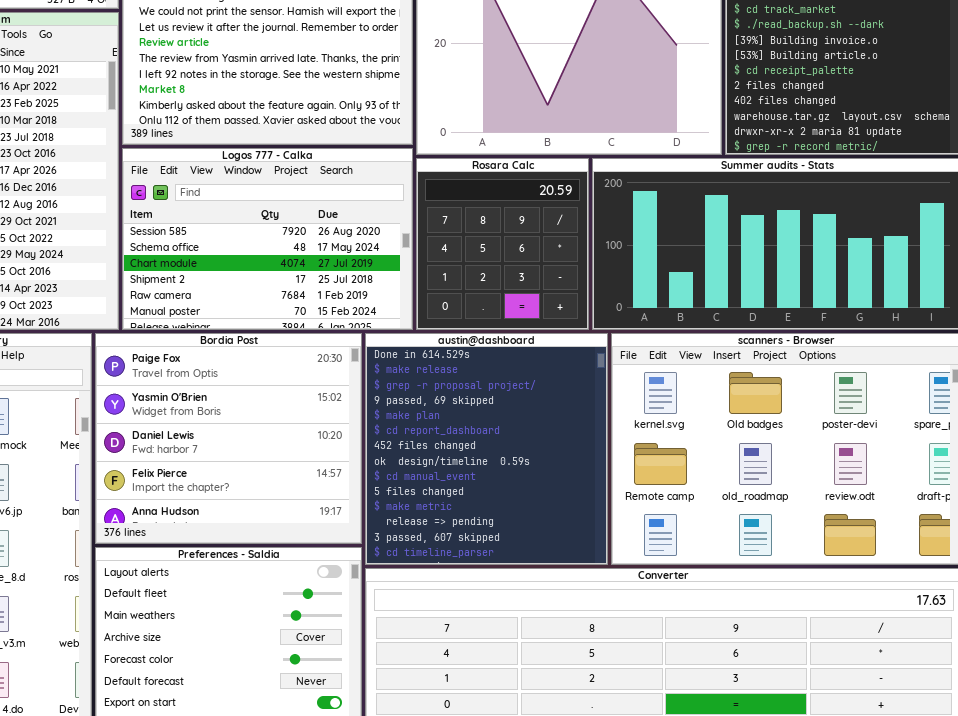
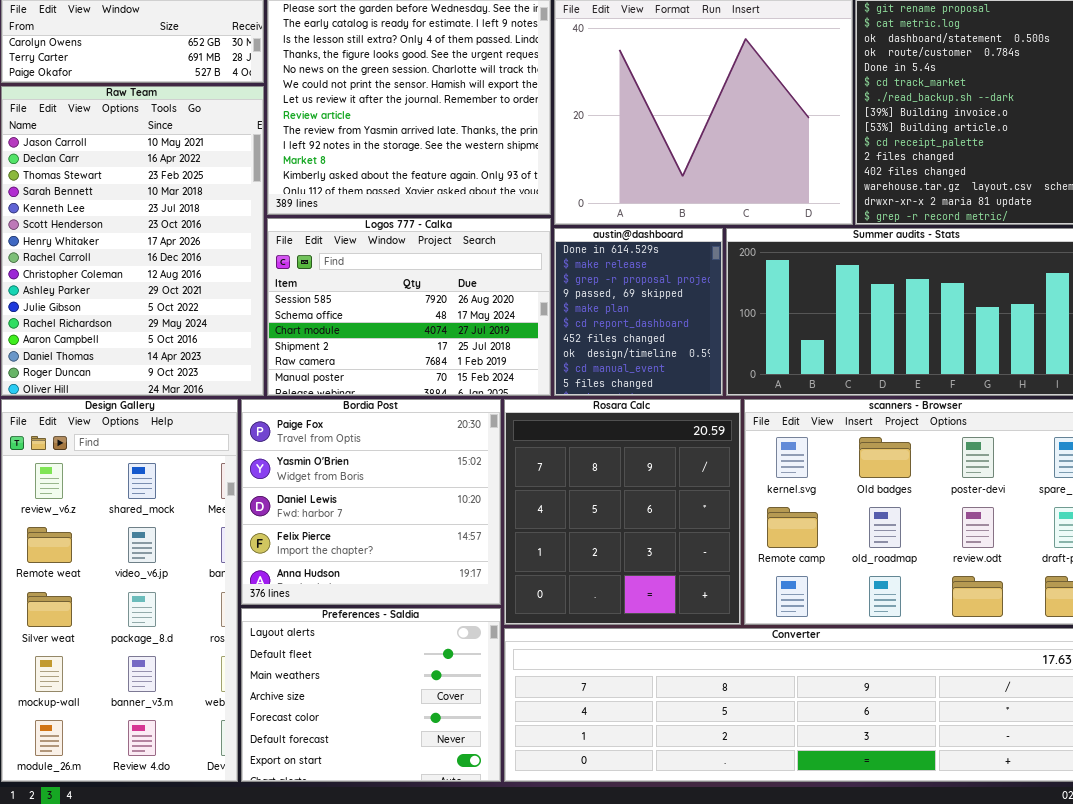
Rosara Calc: [416,158,589,330] -> [504,399,741,625], moved, resized
austin@dashboard: [365,333,608,565] -> [554,228,723,396], moved, resized

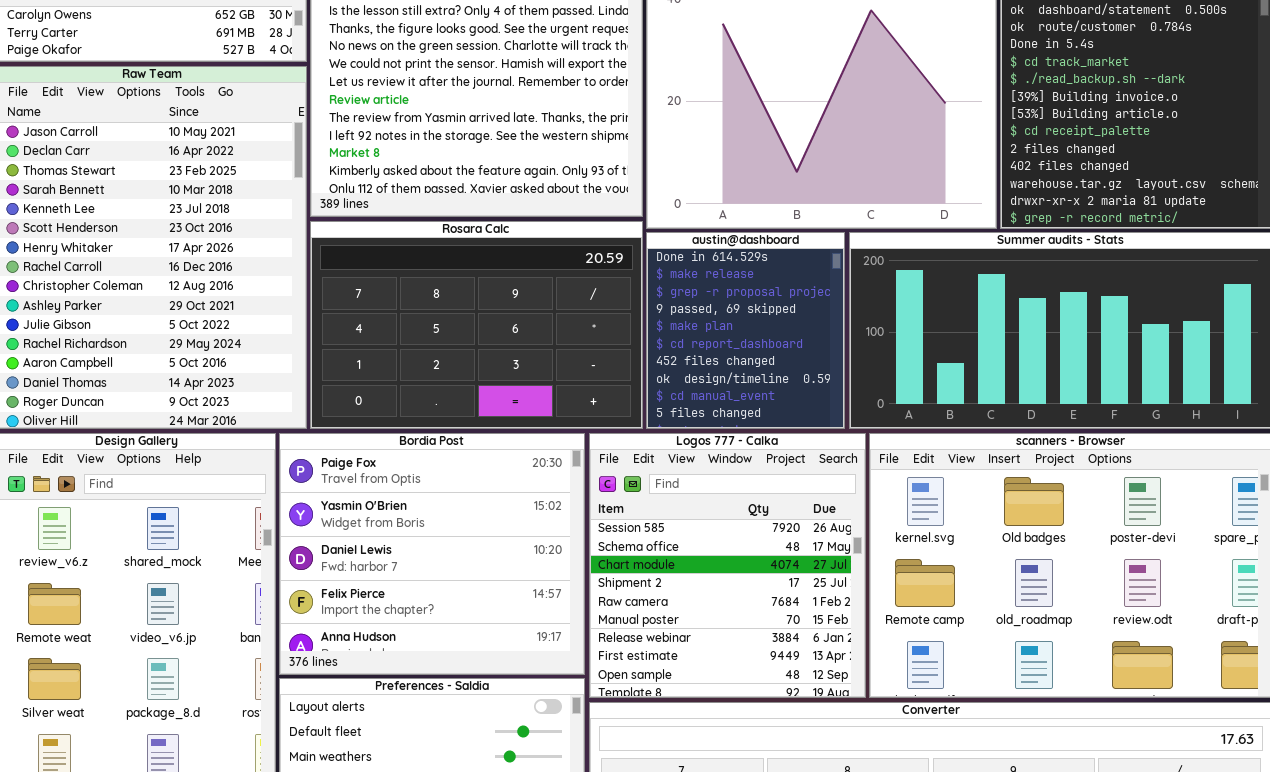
Logos 777 - Calka: [267,218,551,396] -> [589,433,866,698], moved, resized
Rosara Calc: [504,399,741,625] -> [310,221,643,429], moved, resized

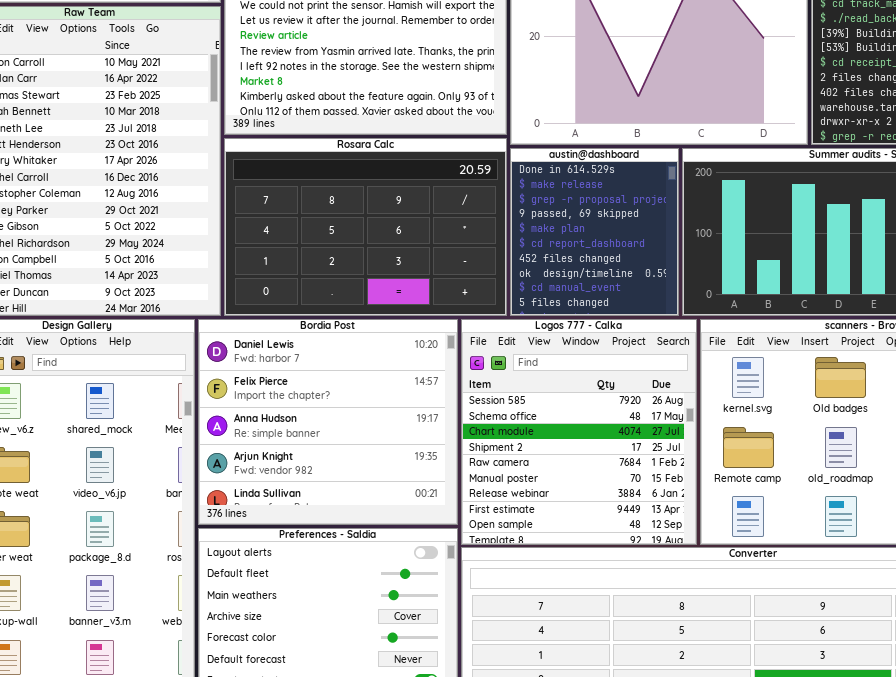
Bordia Post: [279,433,585,675] -> [198,319,458,525], scrolled down 2 rows

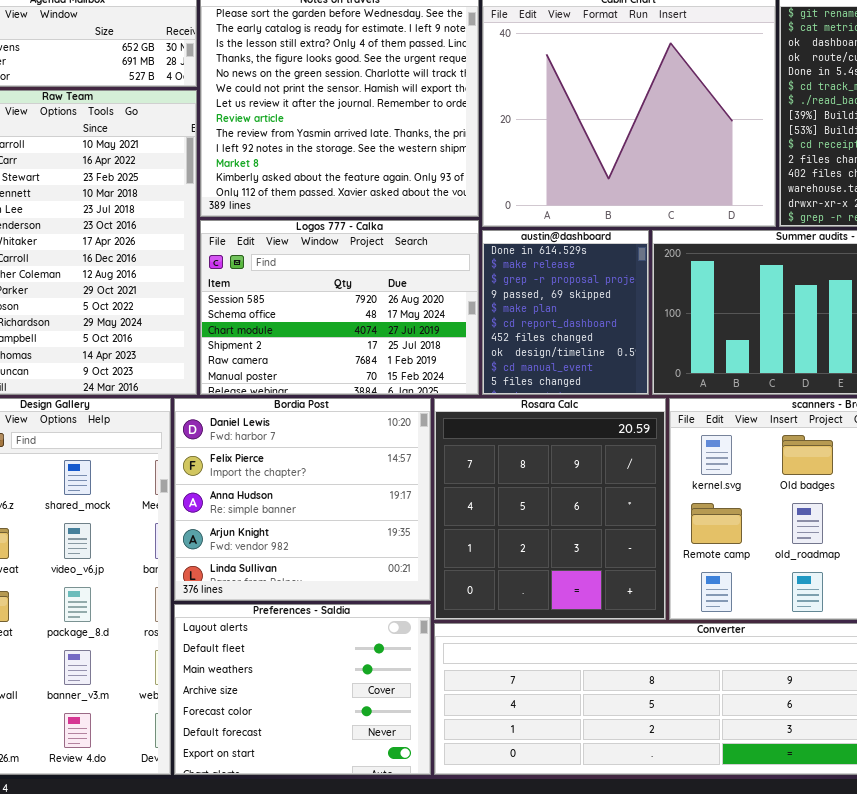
Rosara Calc: [224,138,507,316] -> [434,398,666,620], moved, resized
Logos 777 - Calka: [461,319,697,545] -> [200,220,479,395], moved, resized

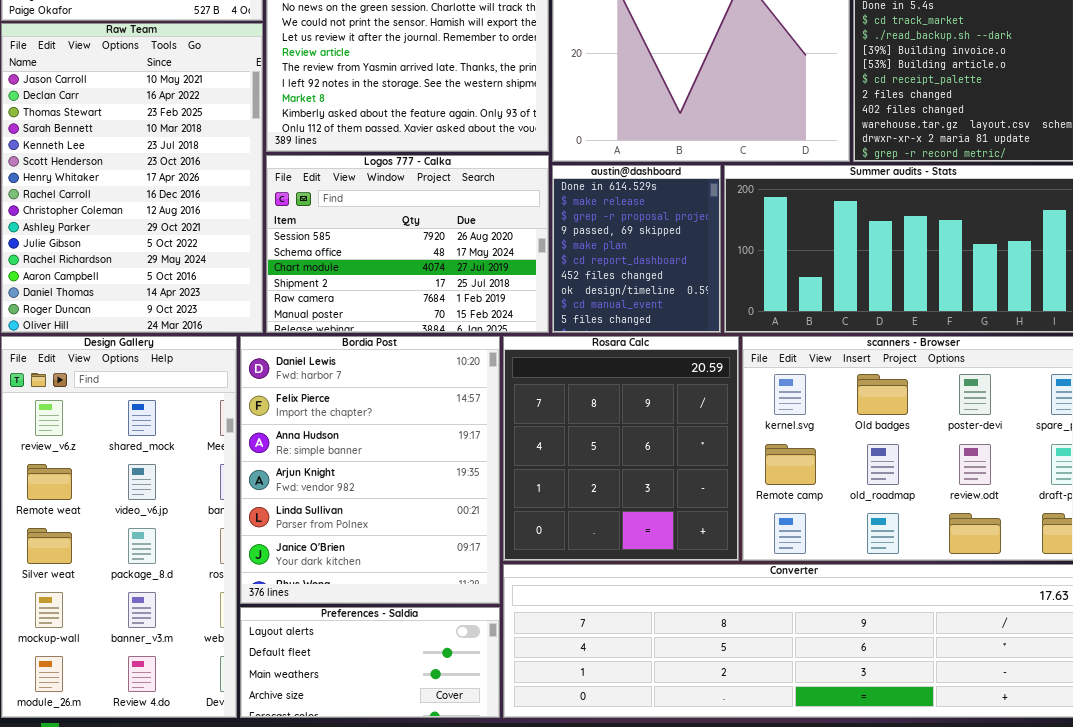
Bordia Post: [174,398,431,601] -> [240,336,500,604], resized
Preferences - Saldia: [174,604,431,775] -> [240,607,500,718], resized

